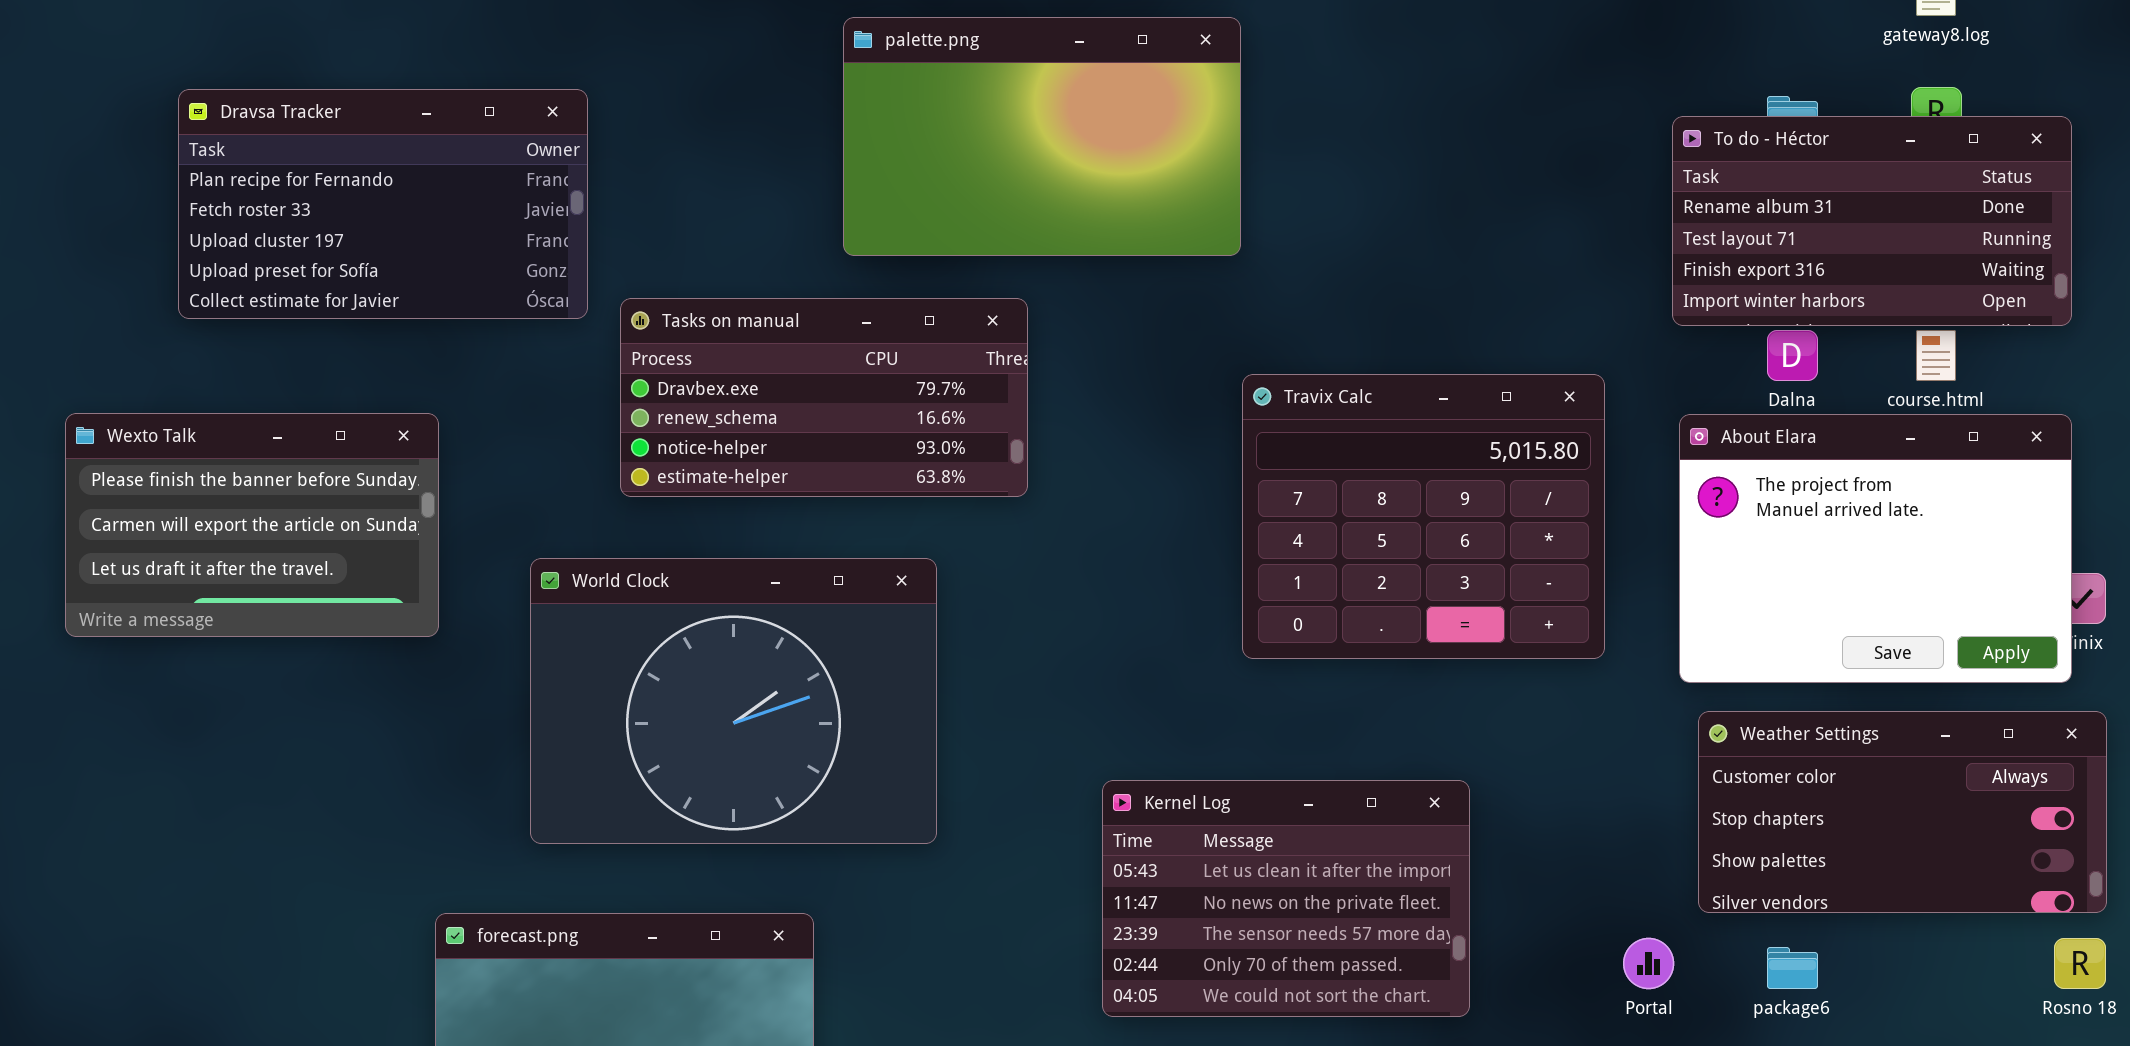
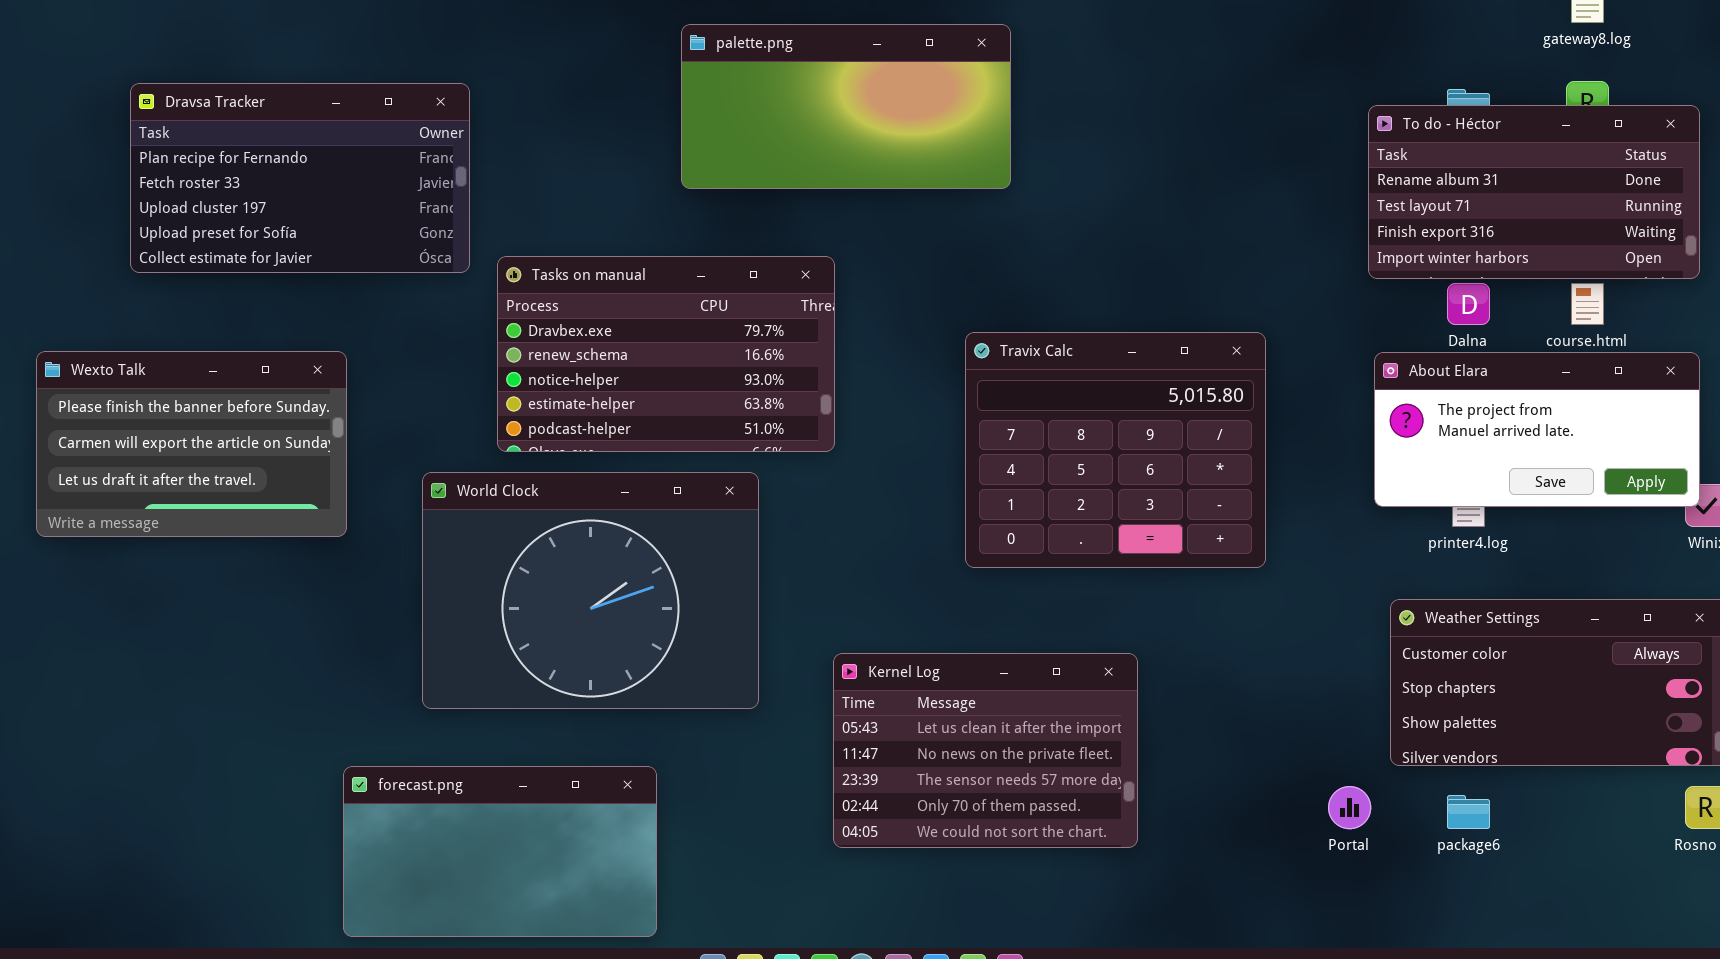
palette.png: [843,17,1241,256] -> [681,24,1011,189], resized
Tasks on manual: [620,298,1028,497] -> [497,256,835,452], resized
Travix Calc: [1242,374,1605,659] -> [965,332,1266,568], moved
About Elara: [1679,414,2072,683] -> [1374,352,1700,507], resized
Kernel Log: [1102,780,1470,1017] -> [833,653,1138,848], moved

